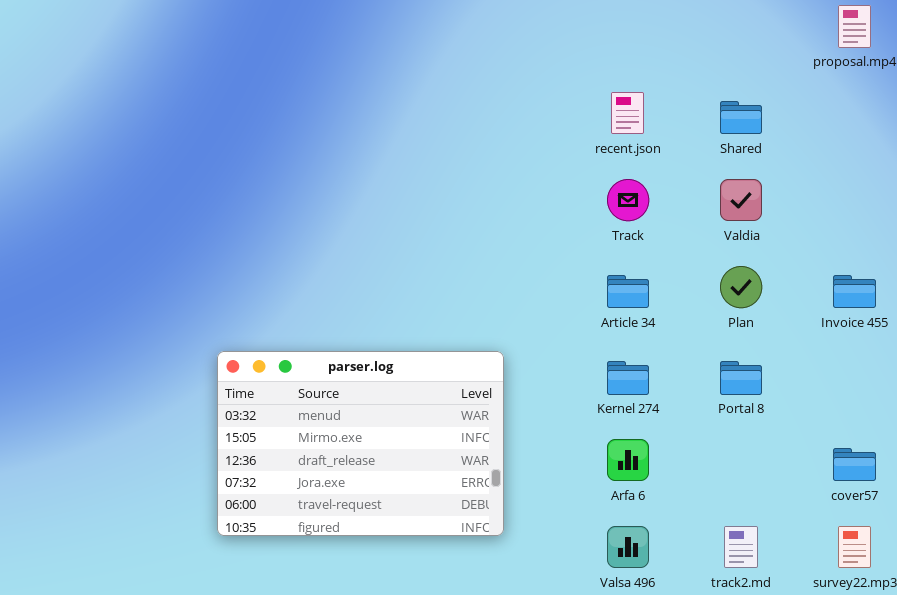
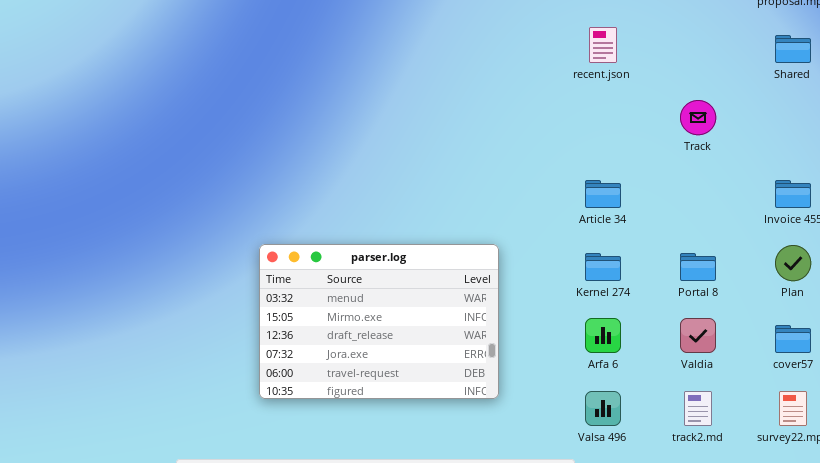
Shared: [720,101,762,134] -> [775,35,811,63], moved
Track: [607,179,649,221] -> [680,100,716,135], moved
Valdia: [720,179,762,221] -> [680,318,716,353], moved
Plan: [720,266,762,308] -> [775,245,811,281], moved

